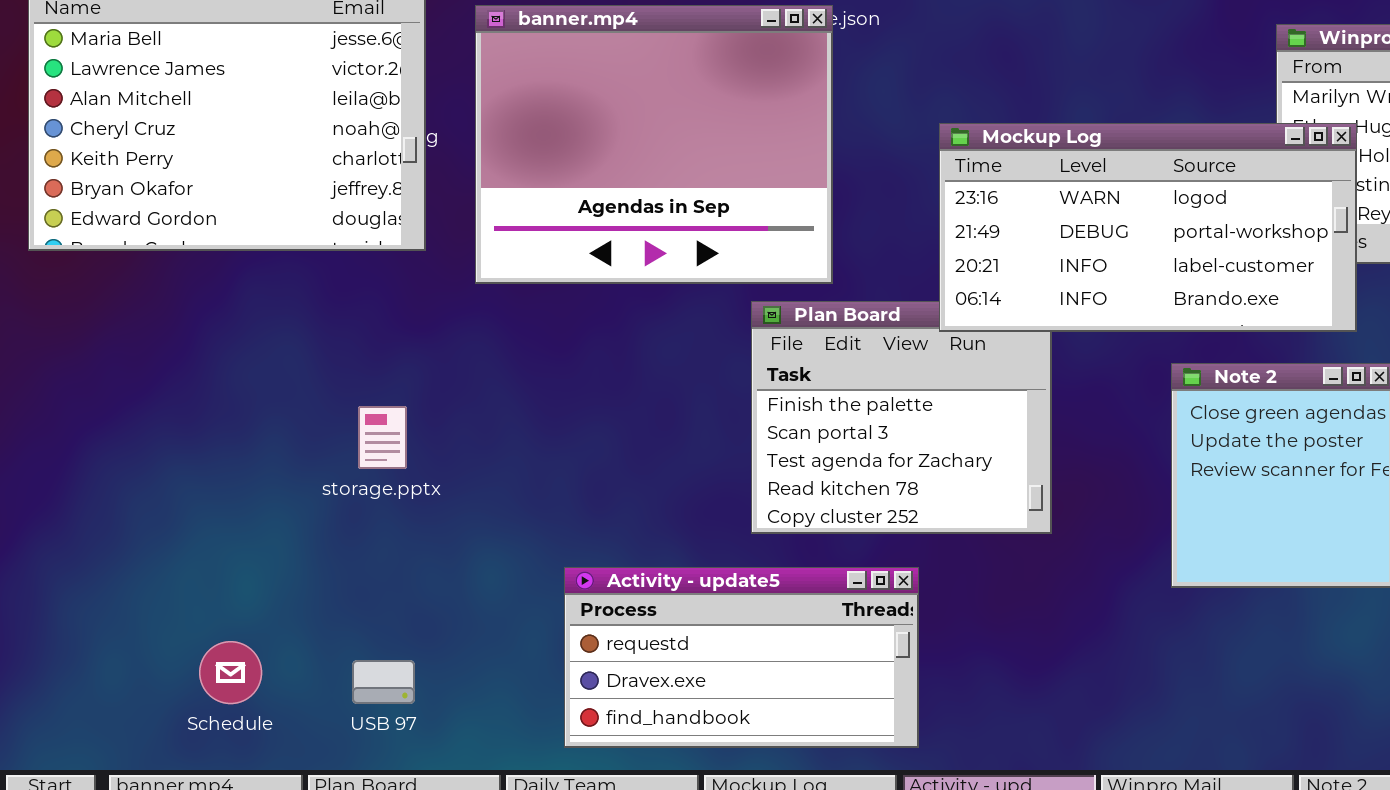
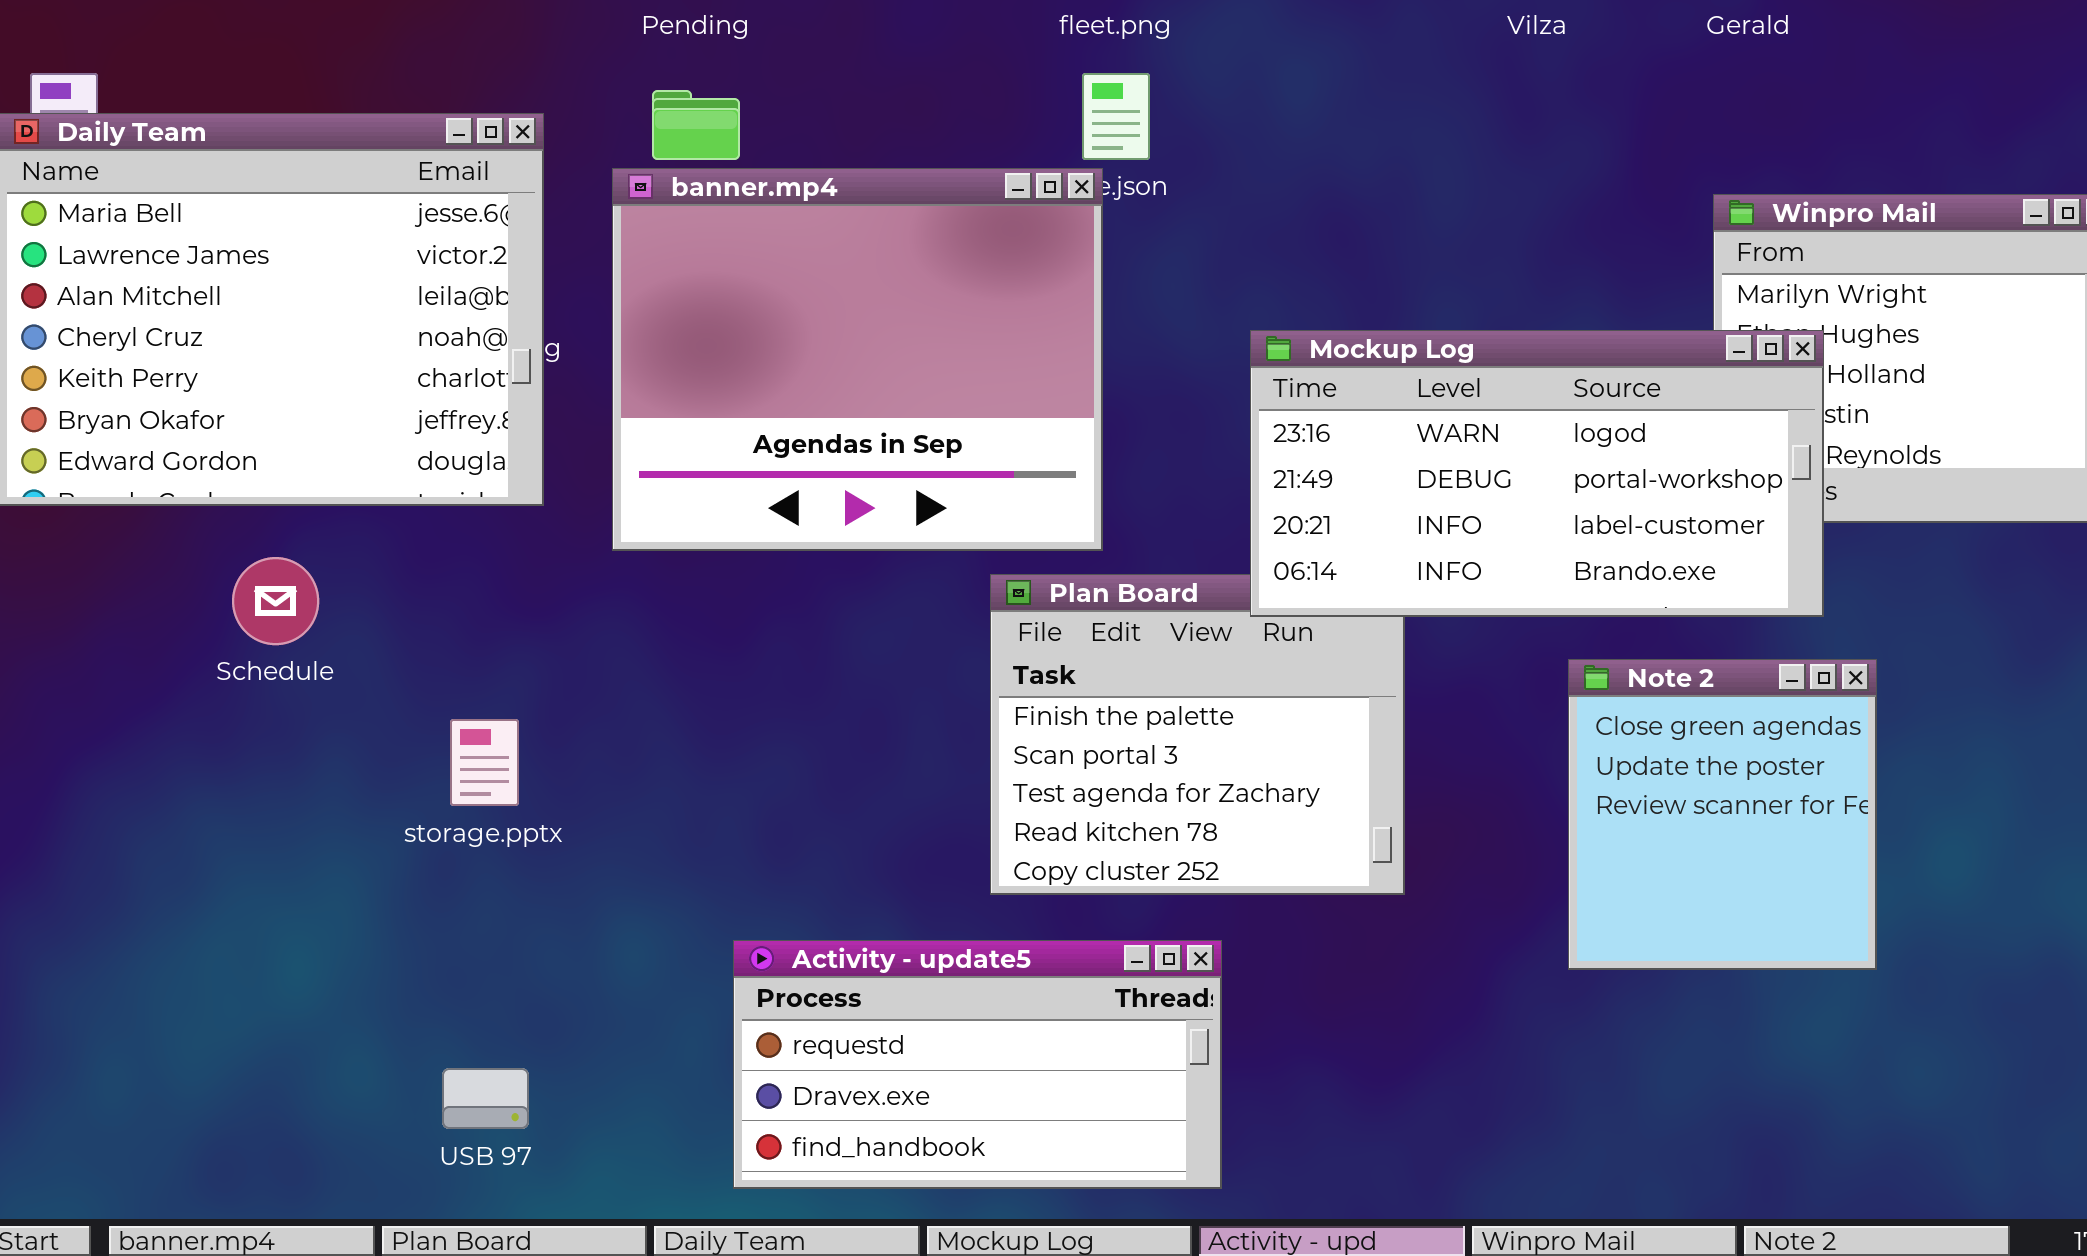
Schedule: [199,641,262,704] -> [232,557,319,645], moved

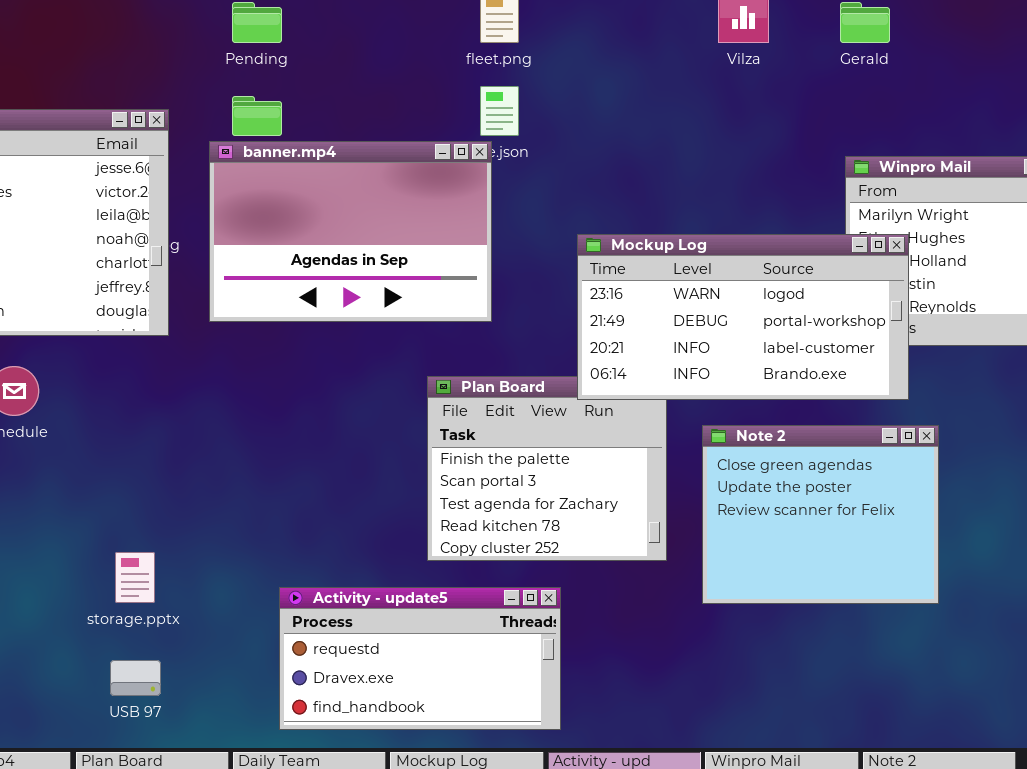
banner.mp4: [612,168,1103,551] -> [209,141,492,322], resized
Note 2: [1568,659,1877,970] -> [702,425,939,604], resized
storage.pptx: [450,719,519,806] -> [115,552,155,603], moved

